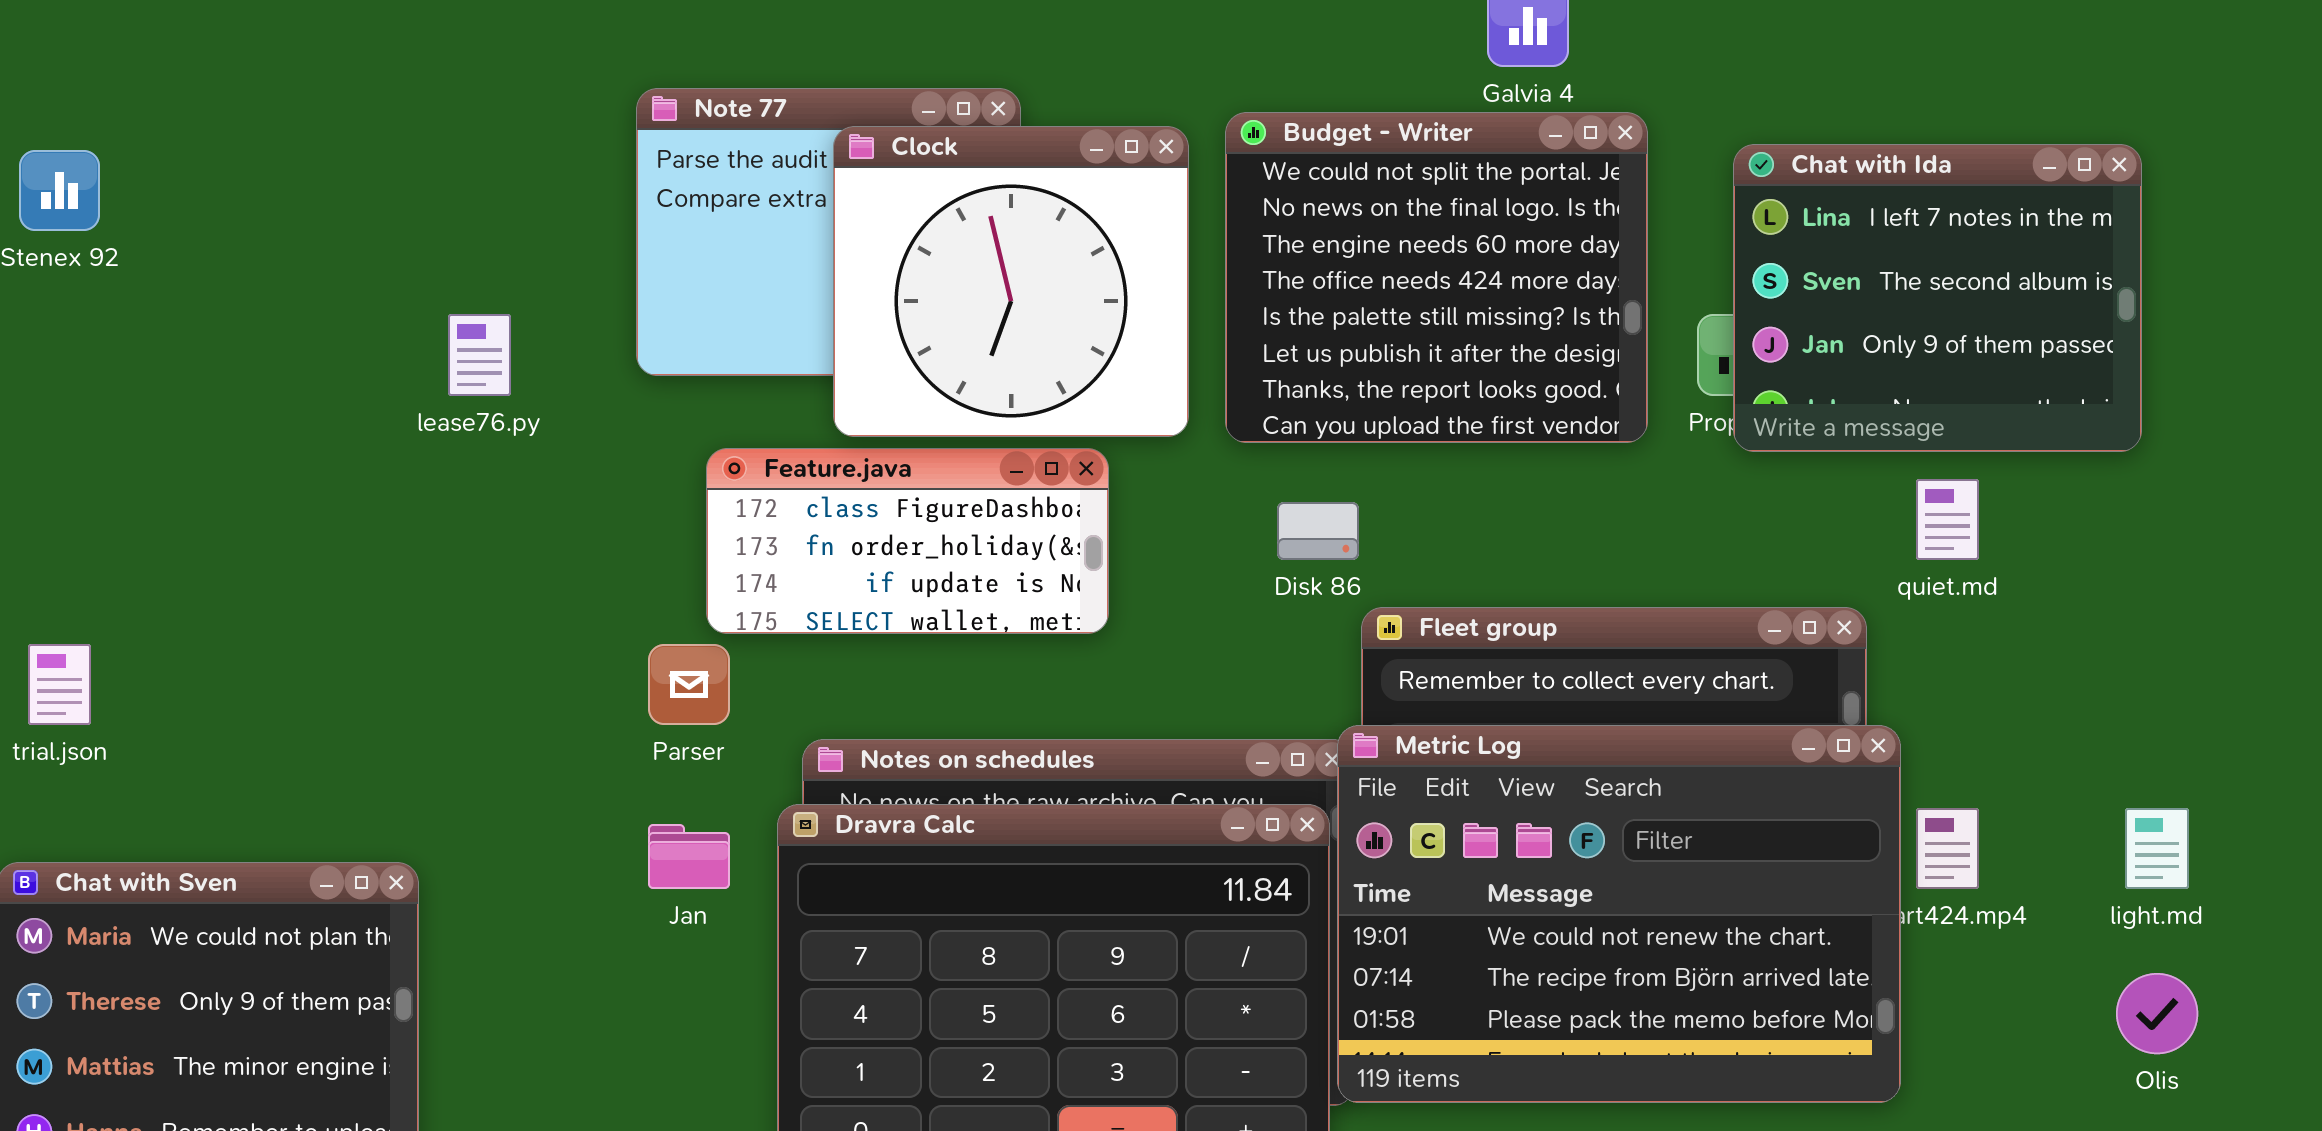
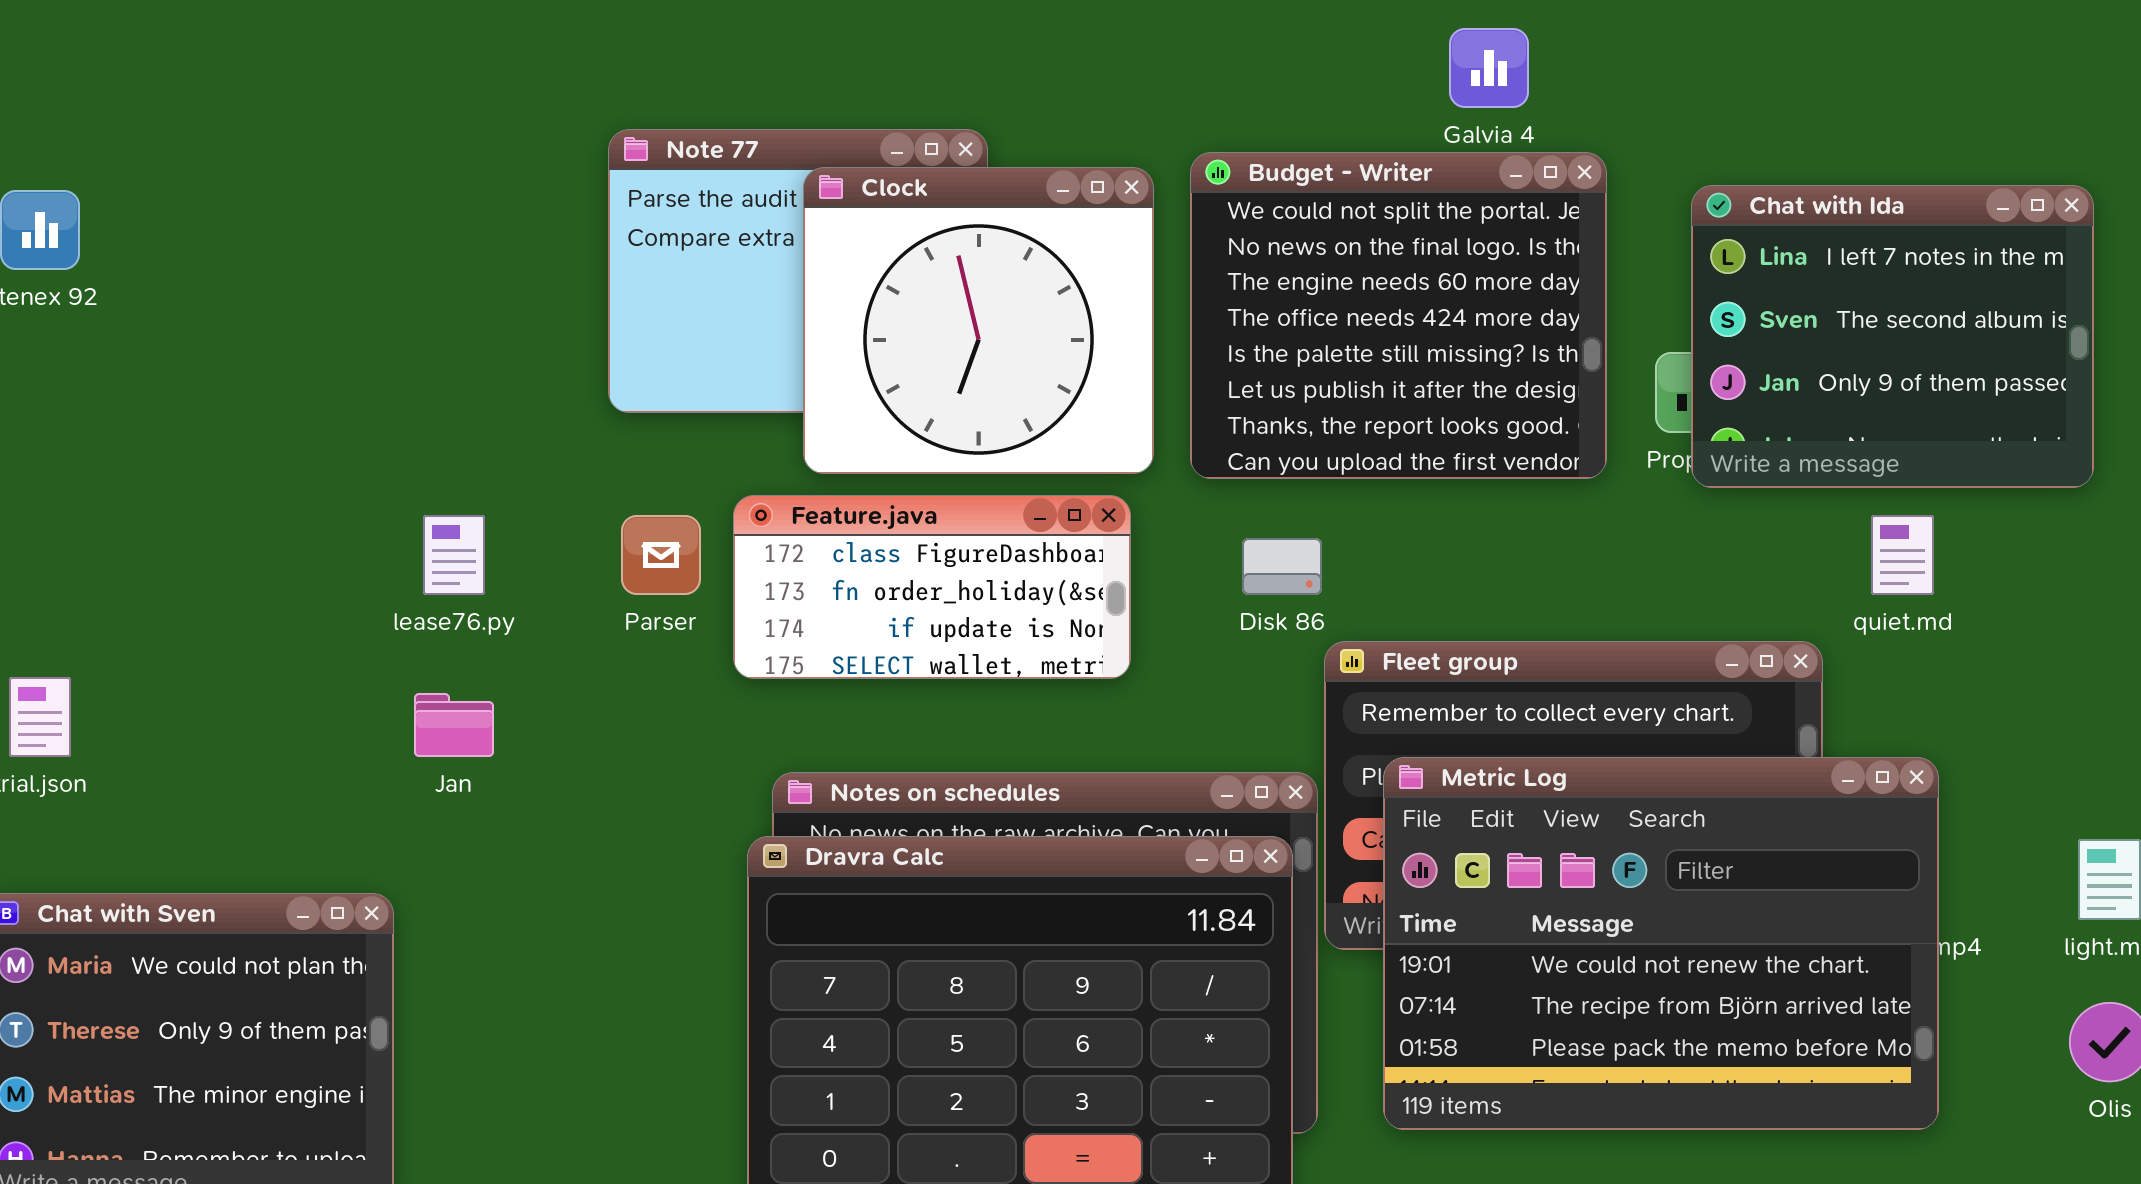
lease76.py: [448,314,511,396] -> [423,515,485,595], moved
Feature.java: [706,448,1109,634] -> [733,495,1131,679], moved
Parser: [648,644,730,725] -> [621,515,701,595], moved
Metric Log: [1337,725,1901,1103] -> [1383,757,1939,1130], moved
Jan: [648,824,730,889] -> [414,693,494,757], moved

